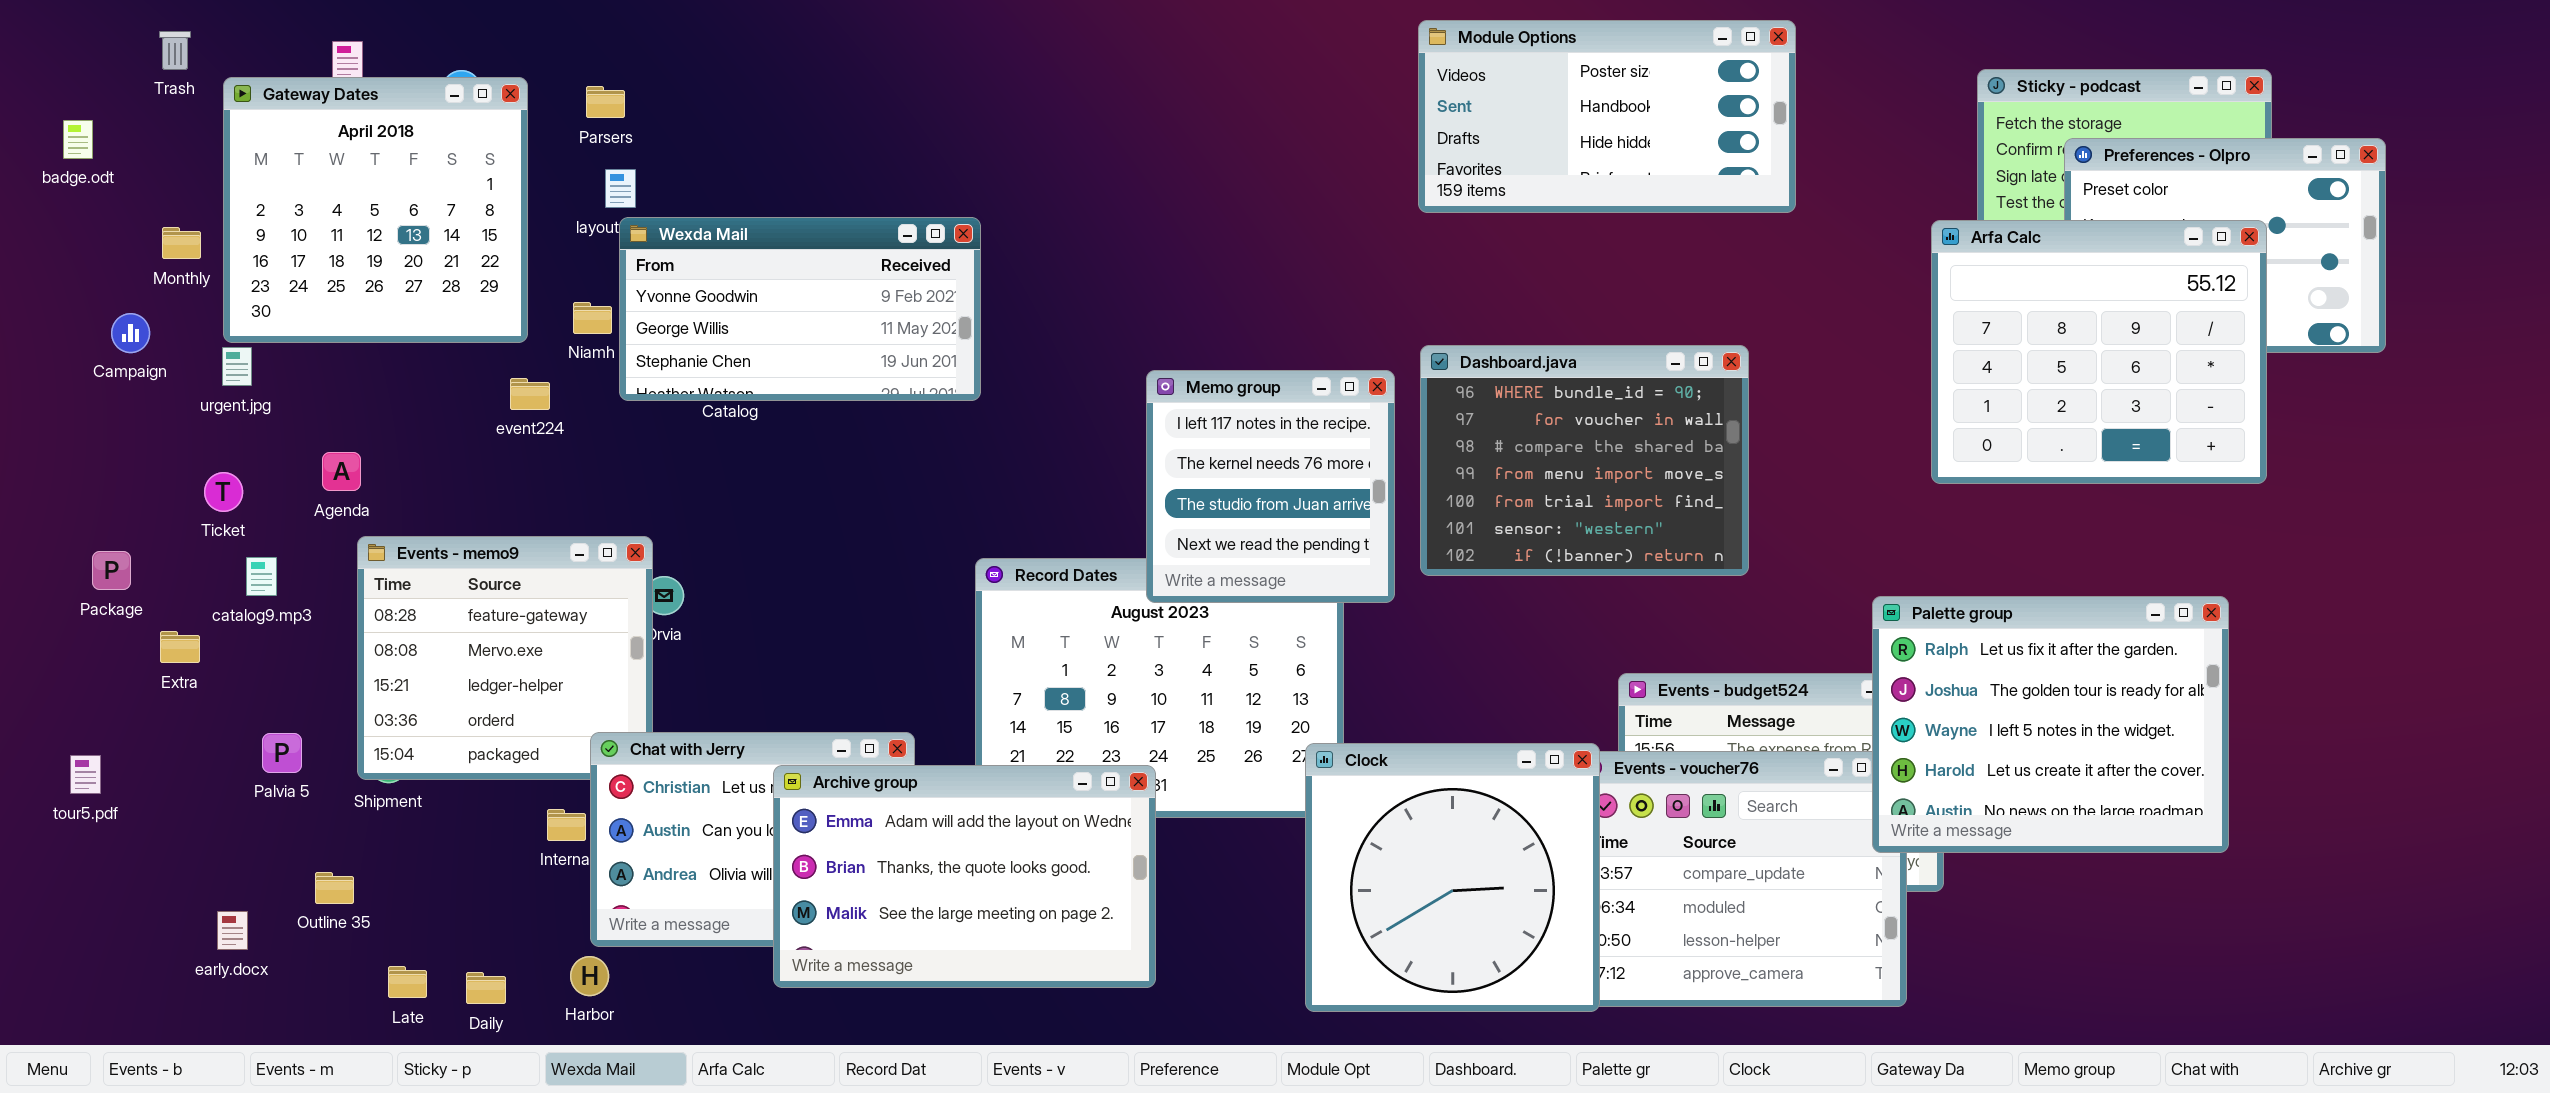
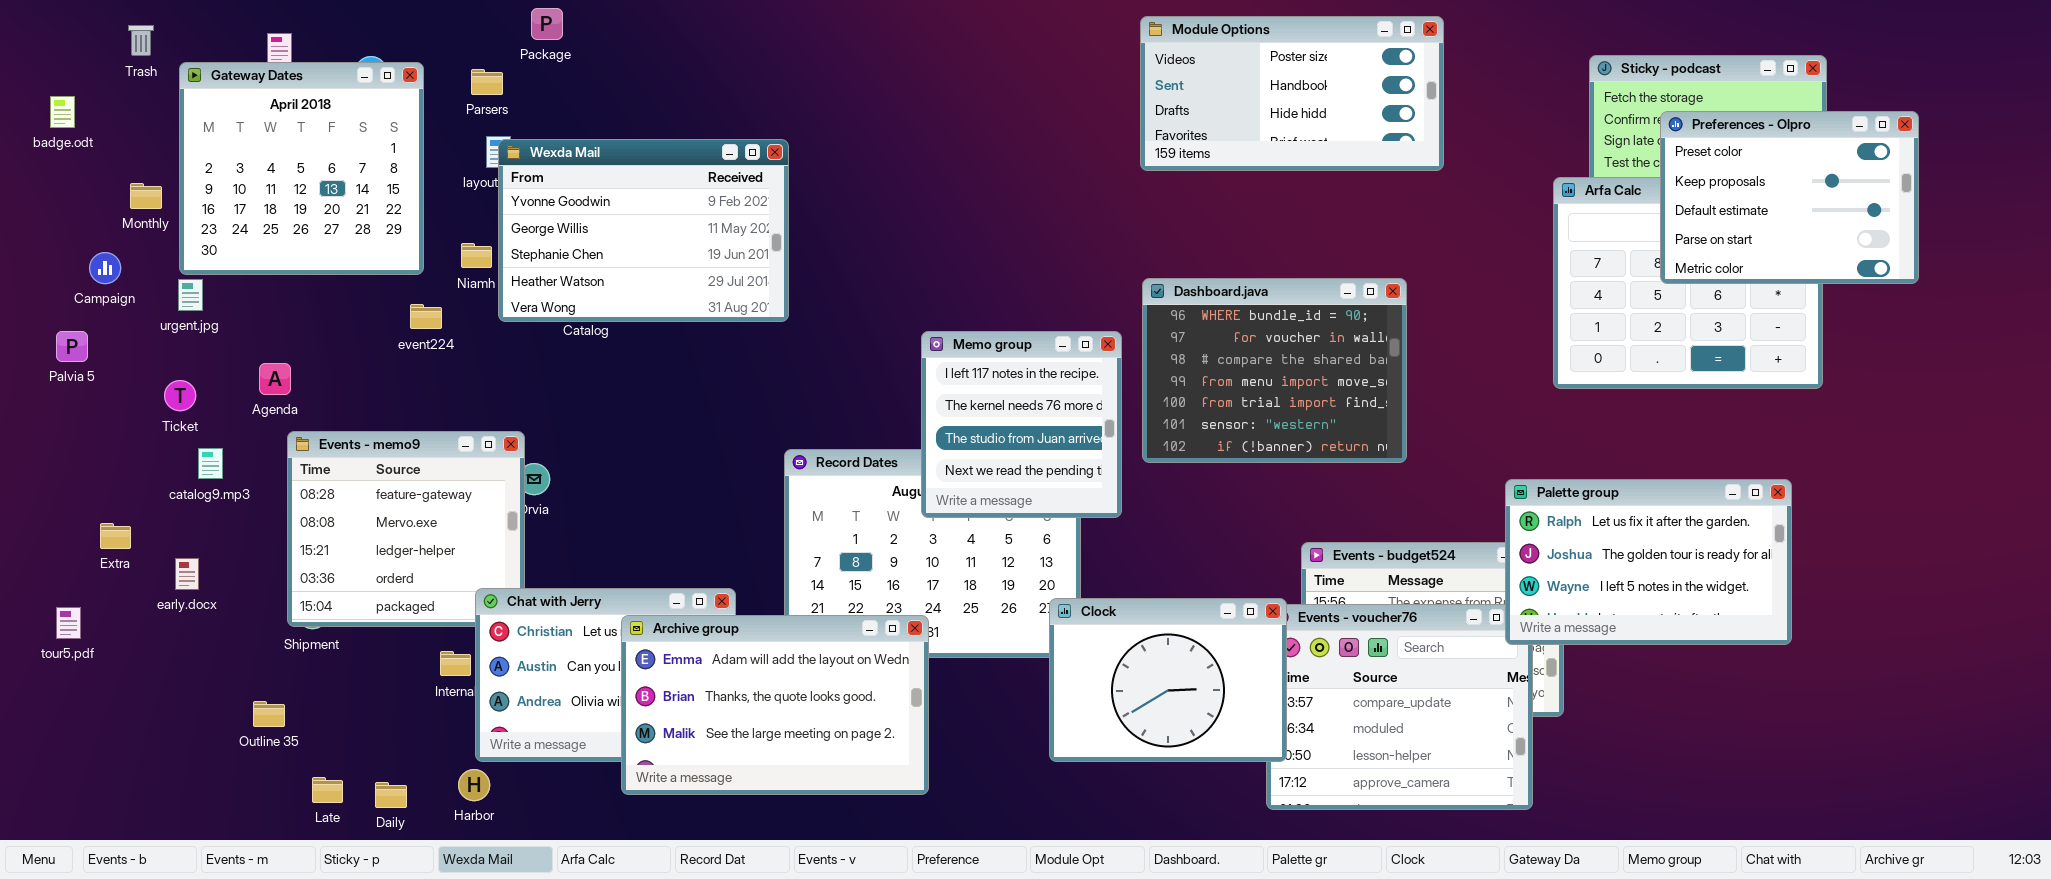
Preferences - Olpro: [2064,138,2386,353] -> [1660,111,1919,284], raised
Wexda Mail: [619,217,981,401] -> [498,139,789,322], resized
Memo group: [1146,370,1395,603] -> [921,331,1122,518], moved
Package: [92,551,131,590] -> [531,8,563,40], moved
Palette group: [1872,596,2229,853] -> [1505,479,1792,645], resized
Extra: [160,631,200,663] -> [100,523,131,549], moved
Palvia 5: [262,733,302,773] -> [56,331,88,362], moved
Clock: [1305,743,1600,1012] -> [1049,598,1287,762], resized
early.docx: [217,911,248,950] -> [175,558,199,590], moved

